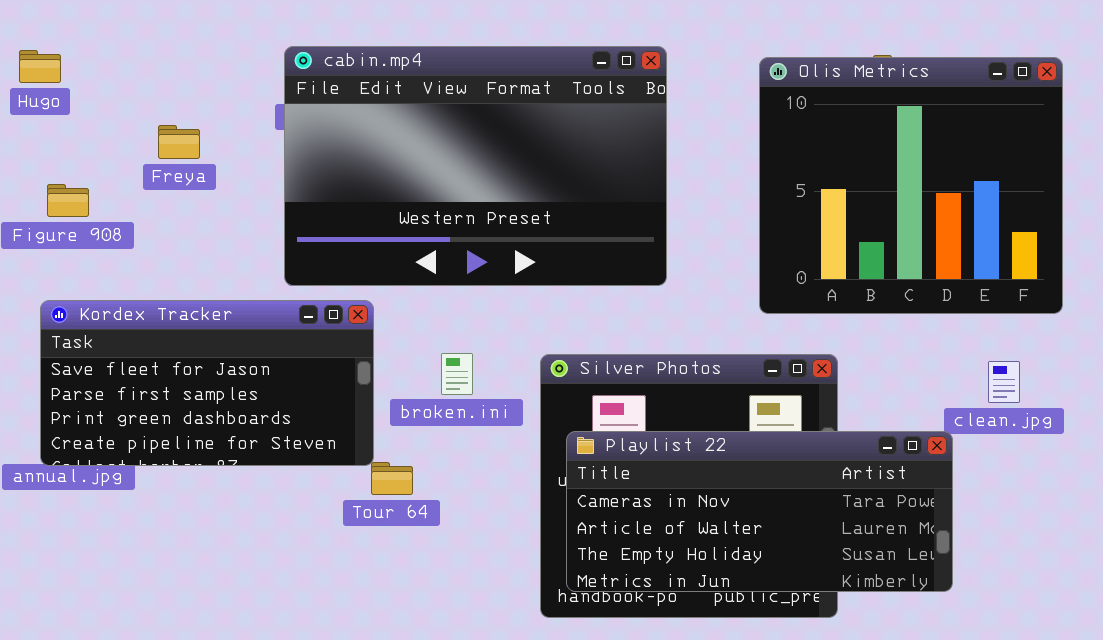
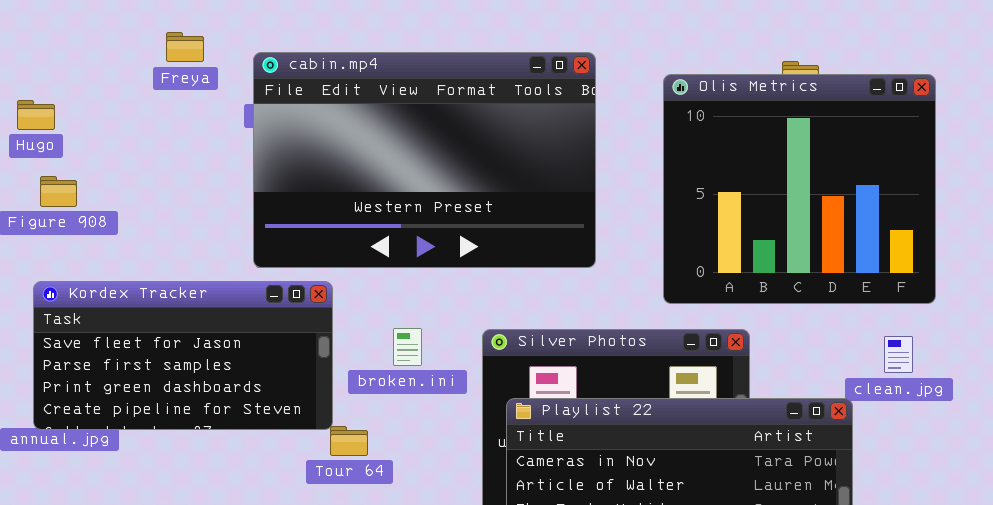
Hugo: [19,50,61,83] -> [17,100,55,130], moved
Olis Metrics: [759,57,1063,314] -> [663,74,936,304], moved
Freya: [158,125,200,159] -> [166,32,204,62], moved

